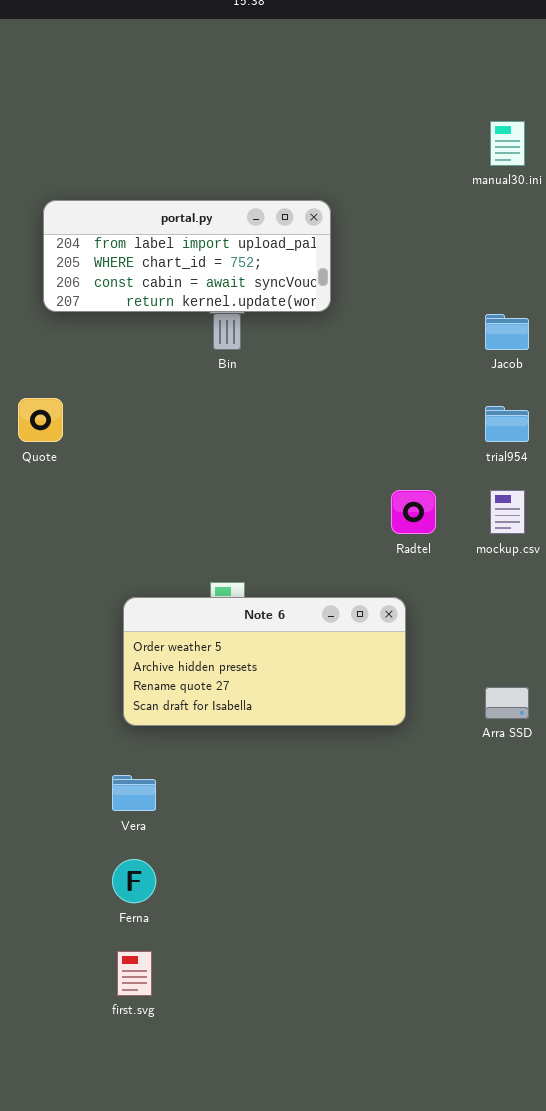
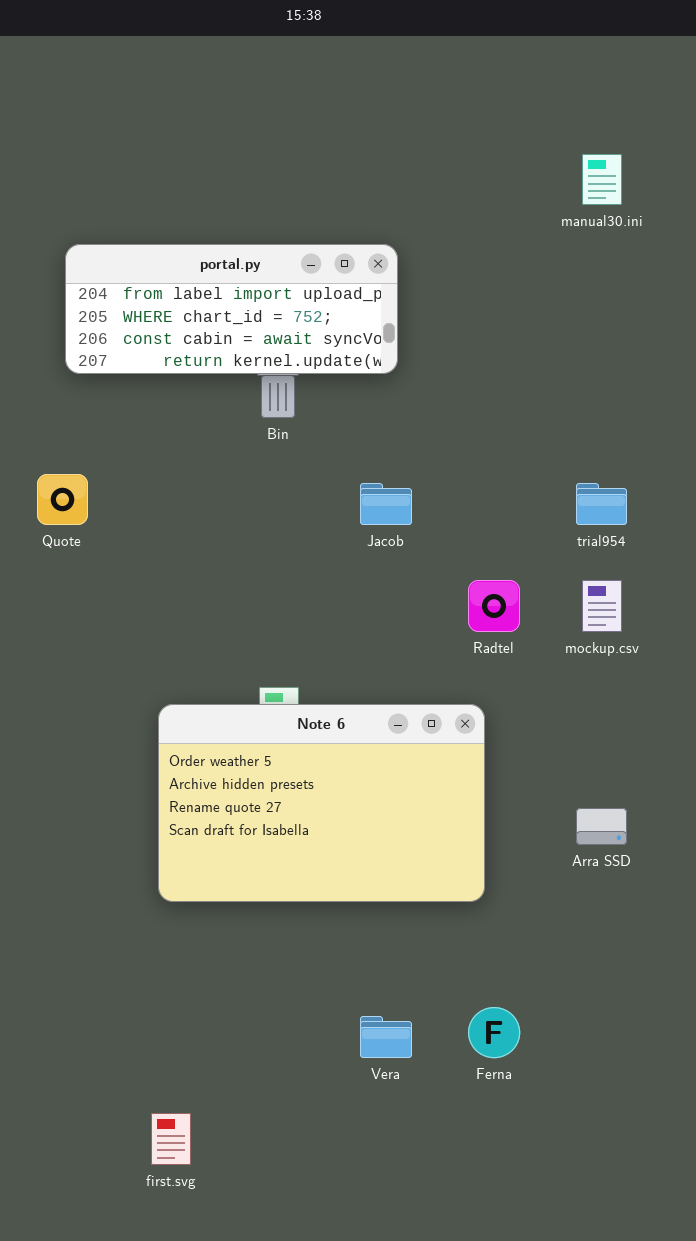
Jacob: [485,314,529,350] -> [360,483,412,525], moved
Note 6: [123,597,406,726] -> [158,704,485,902], resized
Vera: [112,775,156,811] -> [360,1016,412,1058], moved
Ferna: [112,859,156,903] -> [468,1007,520,1058], moved

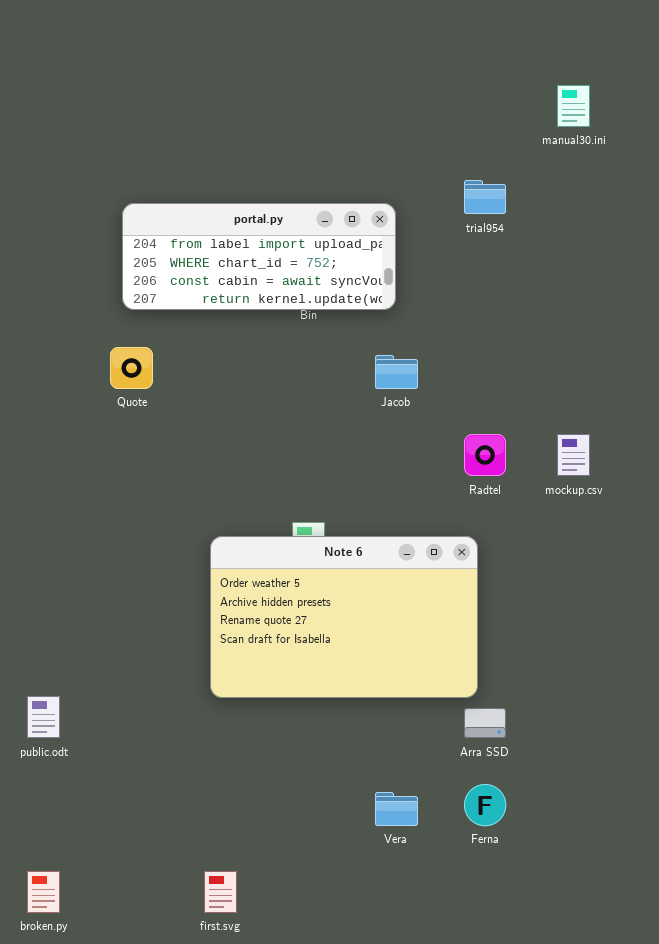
portal.py: [65,244,398,374] -> [122,203,396,310], moved
trial954: [576,483,627,525] -> [464,180,506,214], moved
Arra SSD: [576,808,627,845] -> [464,708,506,738], moved

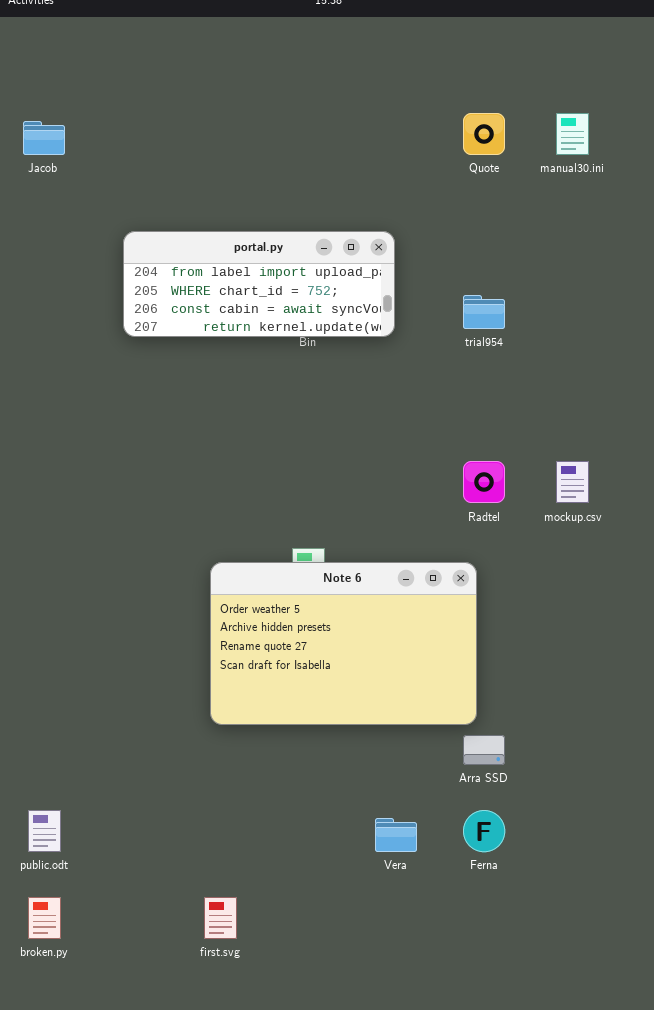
trial954: [464,180,506,214] -> [463,295,505,329], moved
Quote: [110,347,153,389] -> [463,113,505,155], moved
Jacob: [375,355,418,389] -> [23,121,65,155], moved
public.odt: [27,696,60,738] -> [28,810,61,852], moved

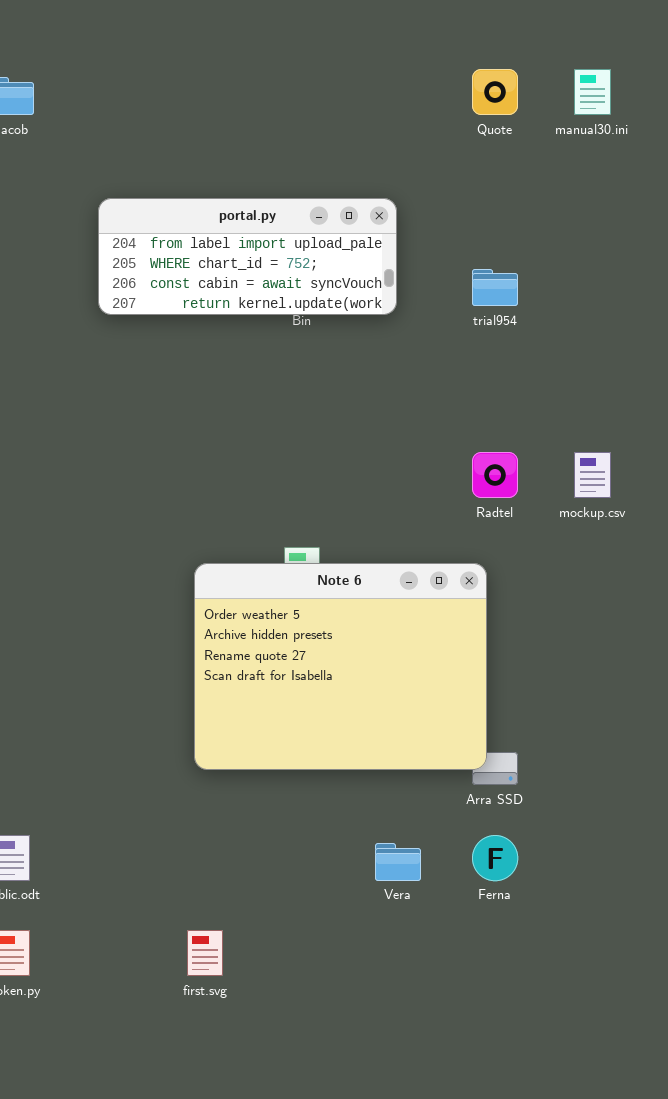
Note 6: [210,562,477,725] -> [194,563,487,770], resized

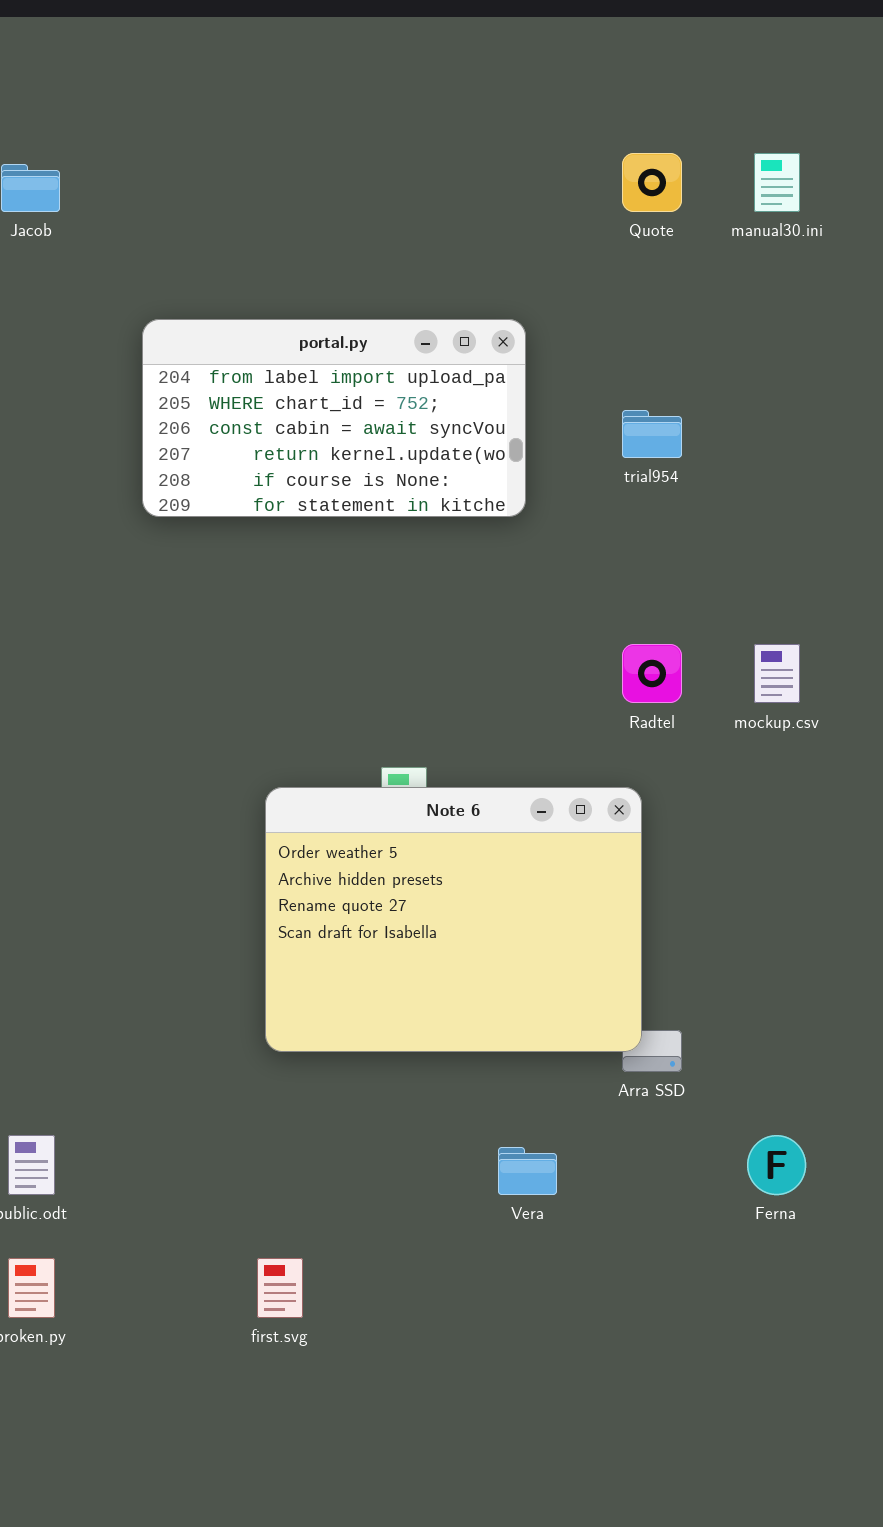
portal.py: [98,198,397,315] -> [142,319,526,517], resized
Ferna: [472,835,518,881] -> [747,1135,806,1195], moved

